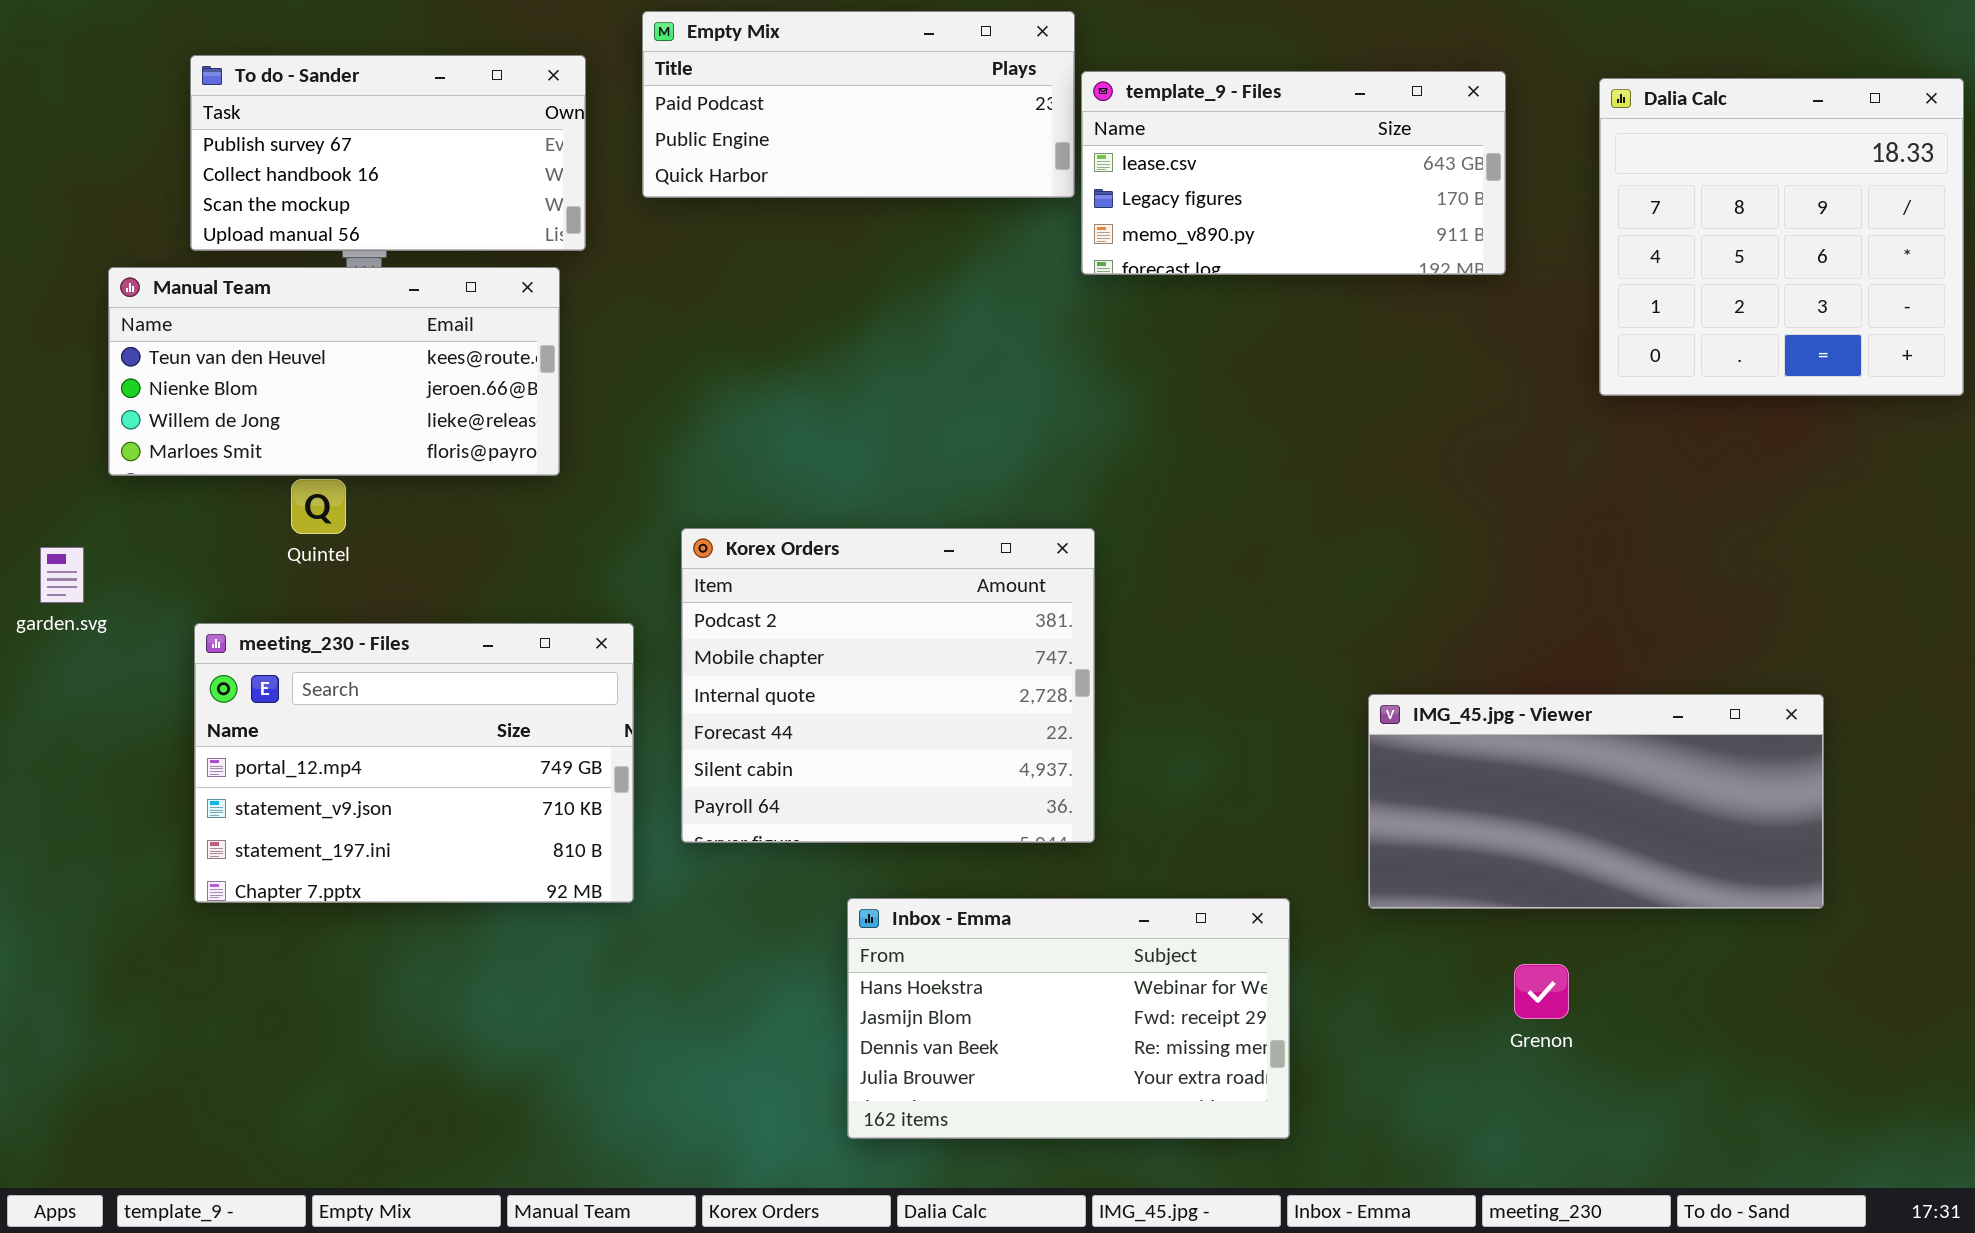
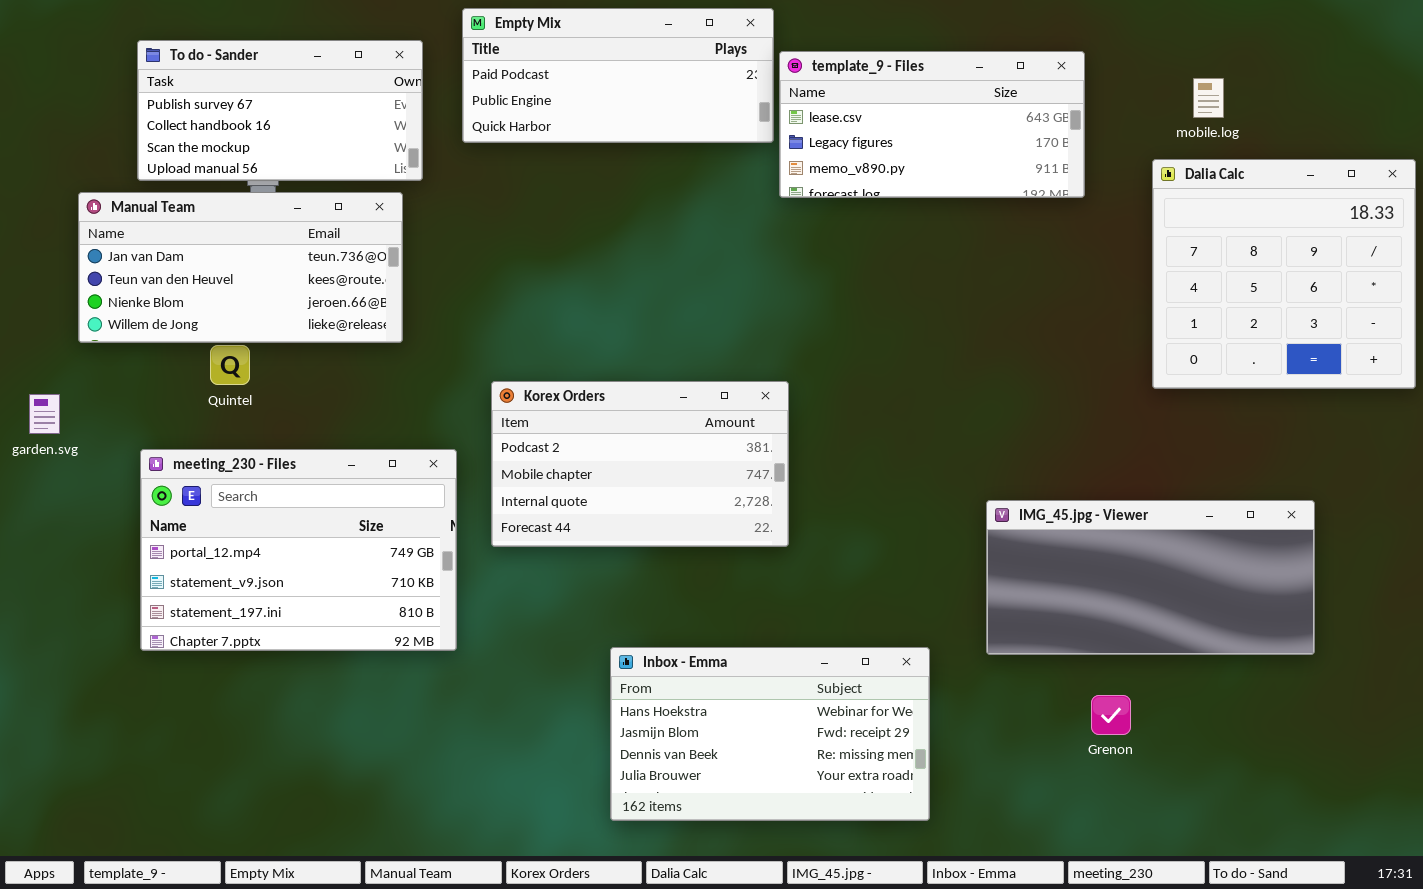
Dalia Calc: [1599,78,1964,396] -> [1152,159,1416,389], moved
Manual Team: [108,267,560,476] -> [78,192,403,343], scrolled up 1 row
Korex Orders: [681,528,1095,843] -> [491,381,789,547], resized

